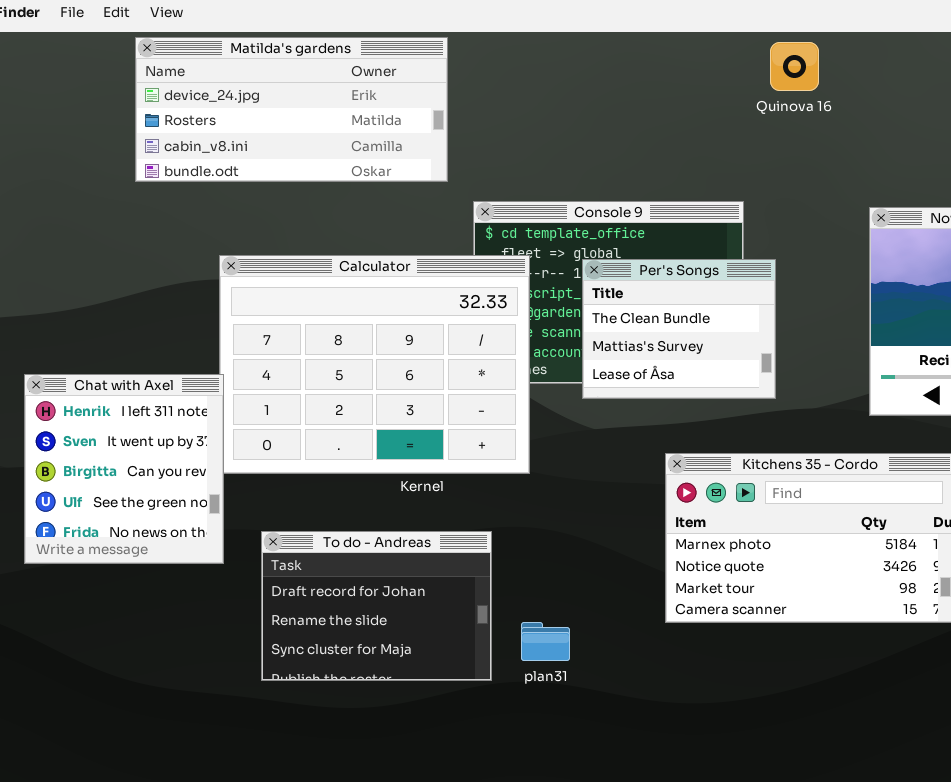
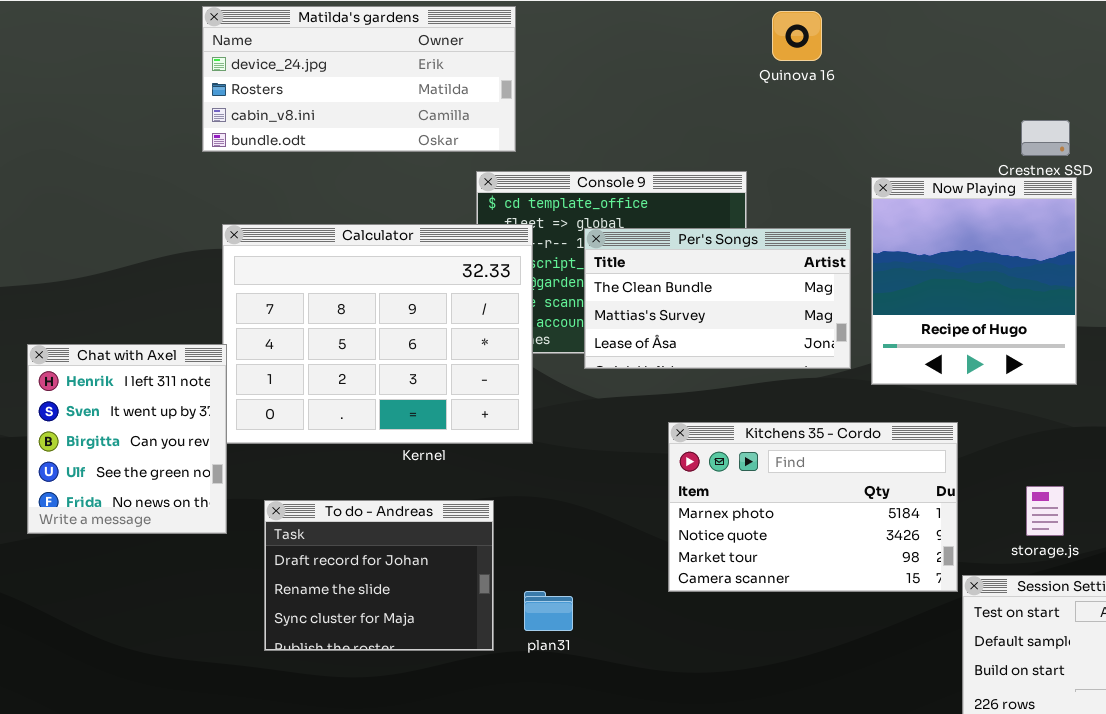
Matilda's gardens: [135,37,448,182] -> [202,6,516,152], moved
Per's Songs: [582,259,776,399] -> [584,228,851,369], resized

